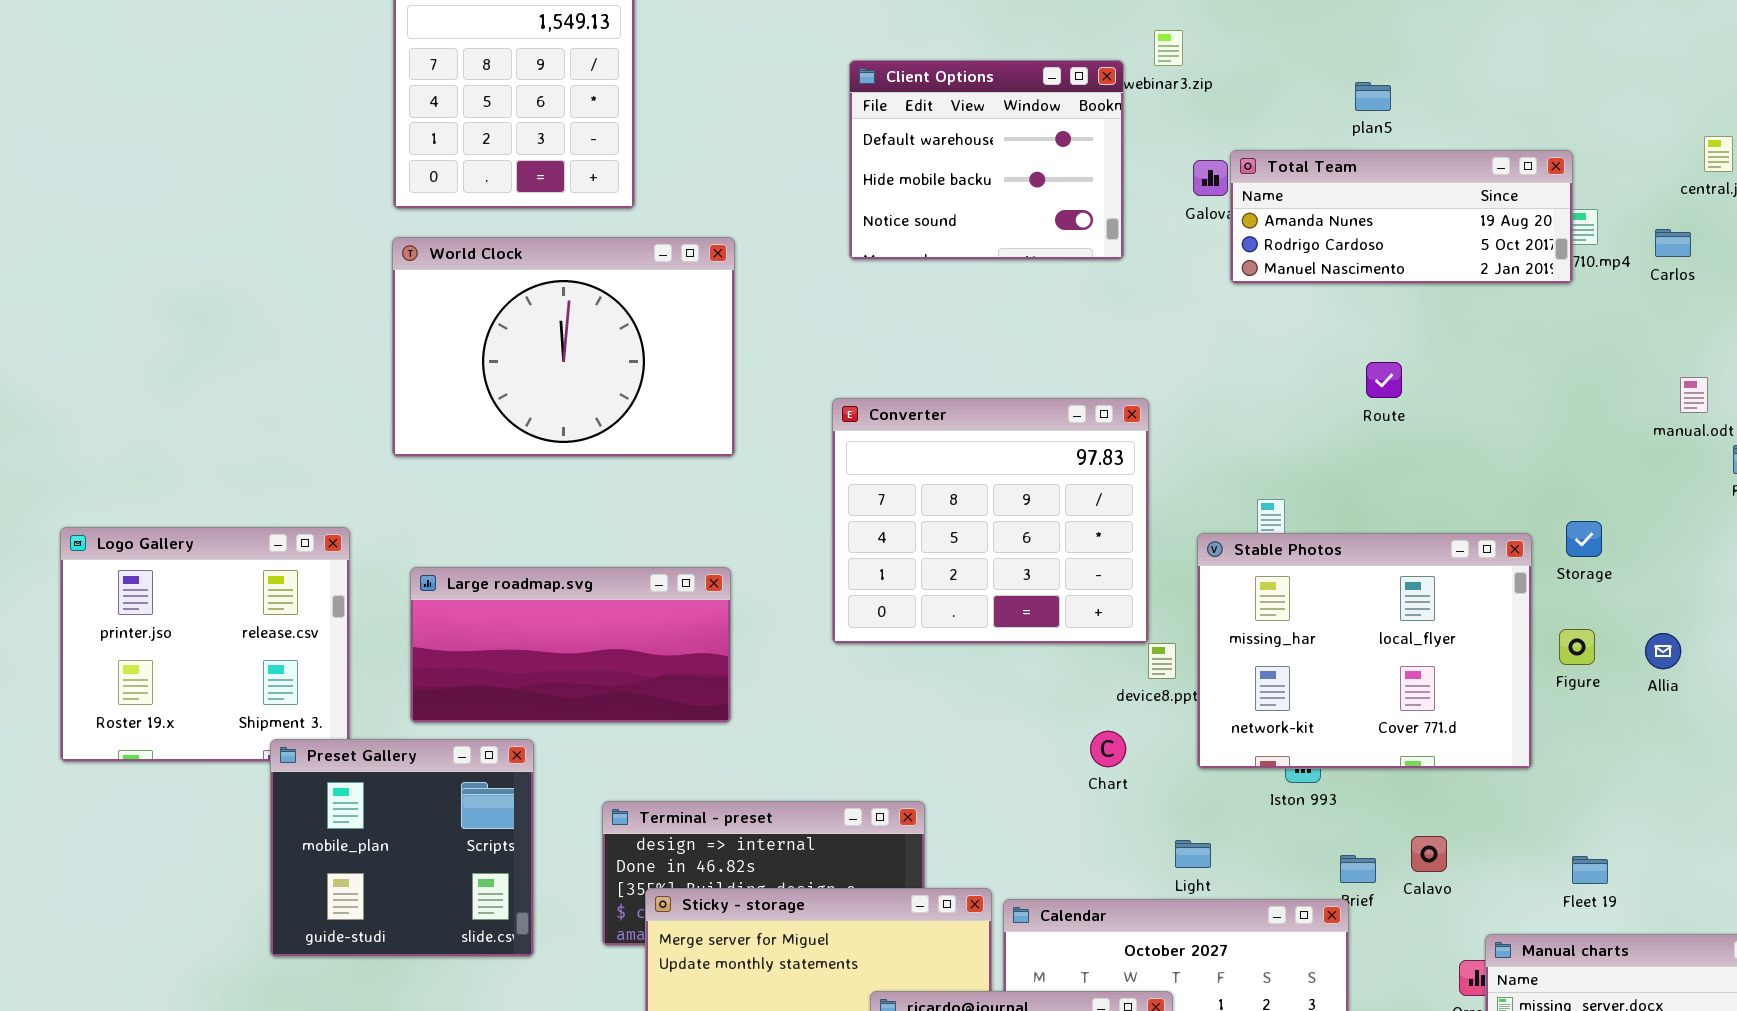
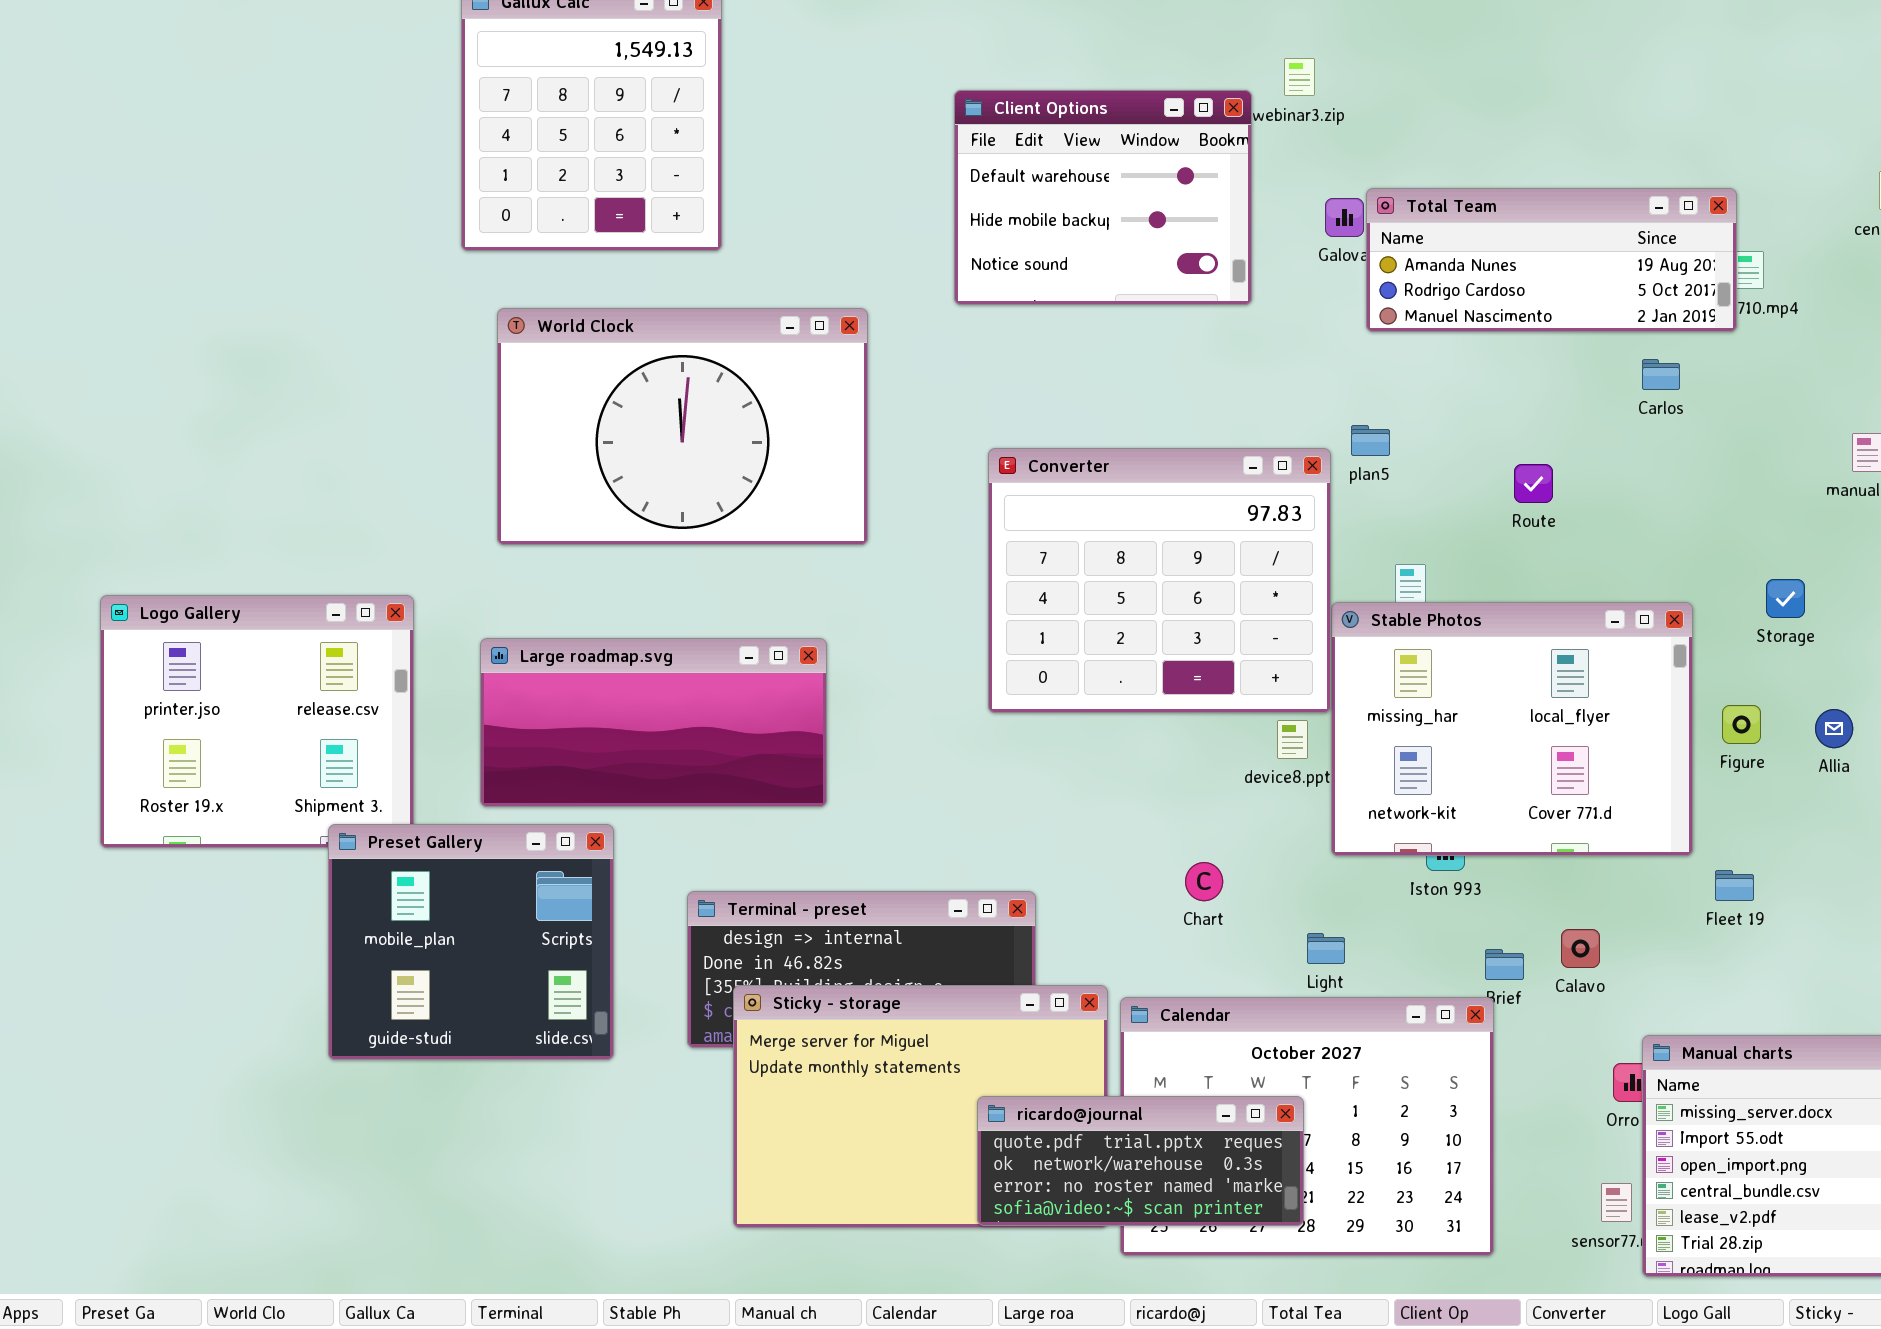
plan5: [1355,82,1391,111] -> [1351,425,1390,456], moved
Carlos: [1655,229,1691,257] -> [1642,359,1680,390], moved
World Clock: [392,237,735,457] -> [497,308,868,545], moved
Route: [1366,362,1402,398] -> [1514,464,1553,503], moved
Converter: [832,398,1149,644] -> [988,448,1331,713], moved
Storage: [1566,521,1602,557] -> [1766,579,1805,618], moved
Chart: [1090,731,1126,767] -> [1185,862,1223,901], moved
Fleet 19: [1572,856,1608,884] -> [1715,870,1754,901], moved

